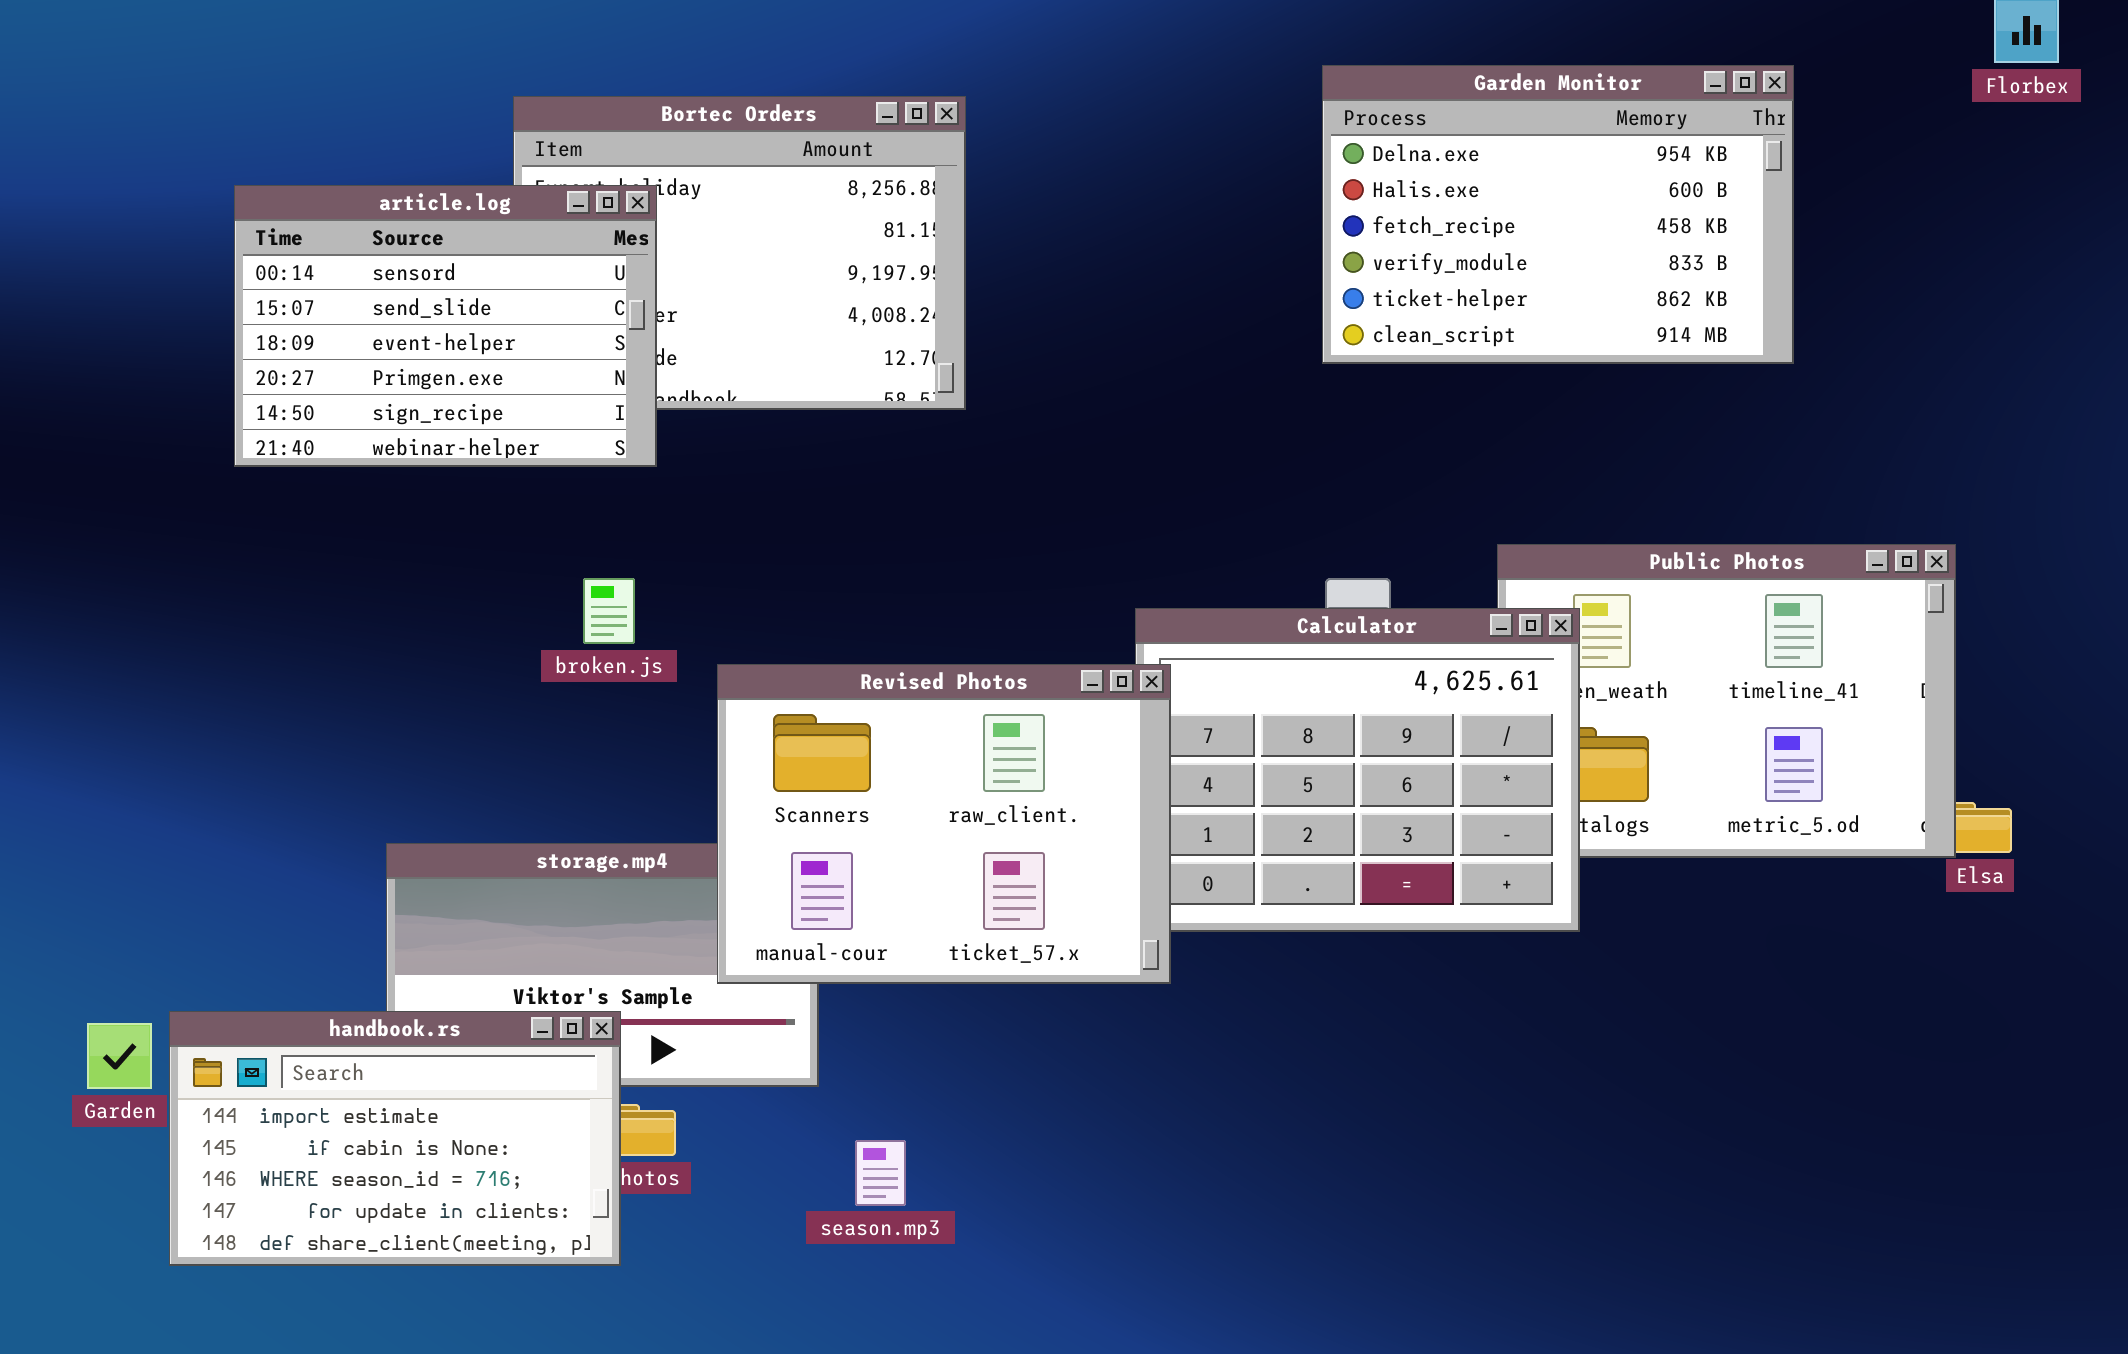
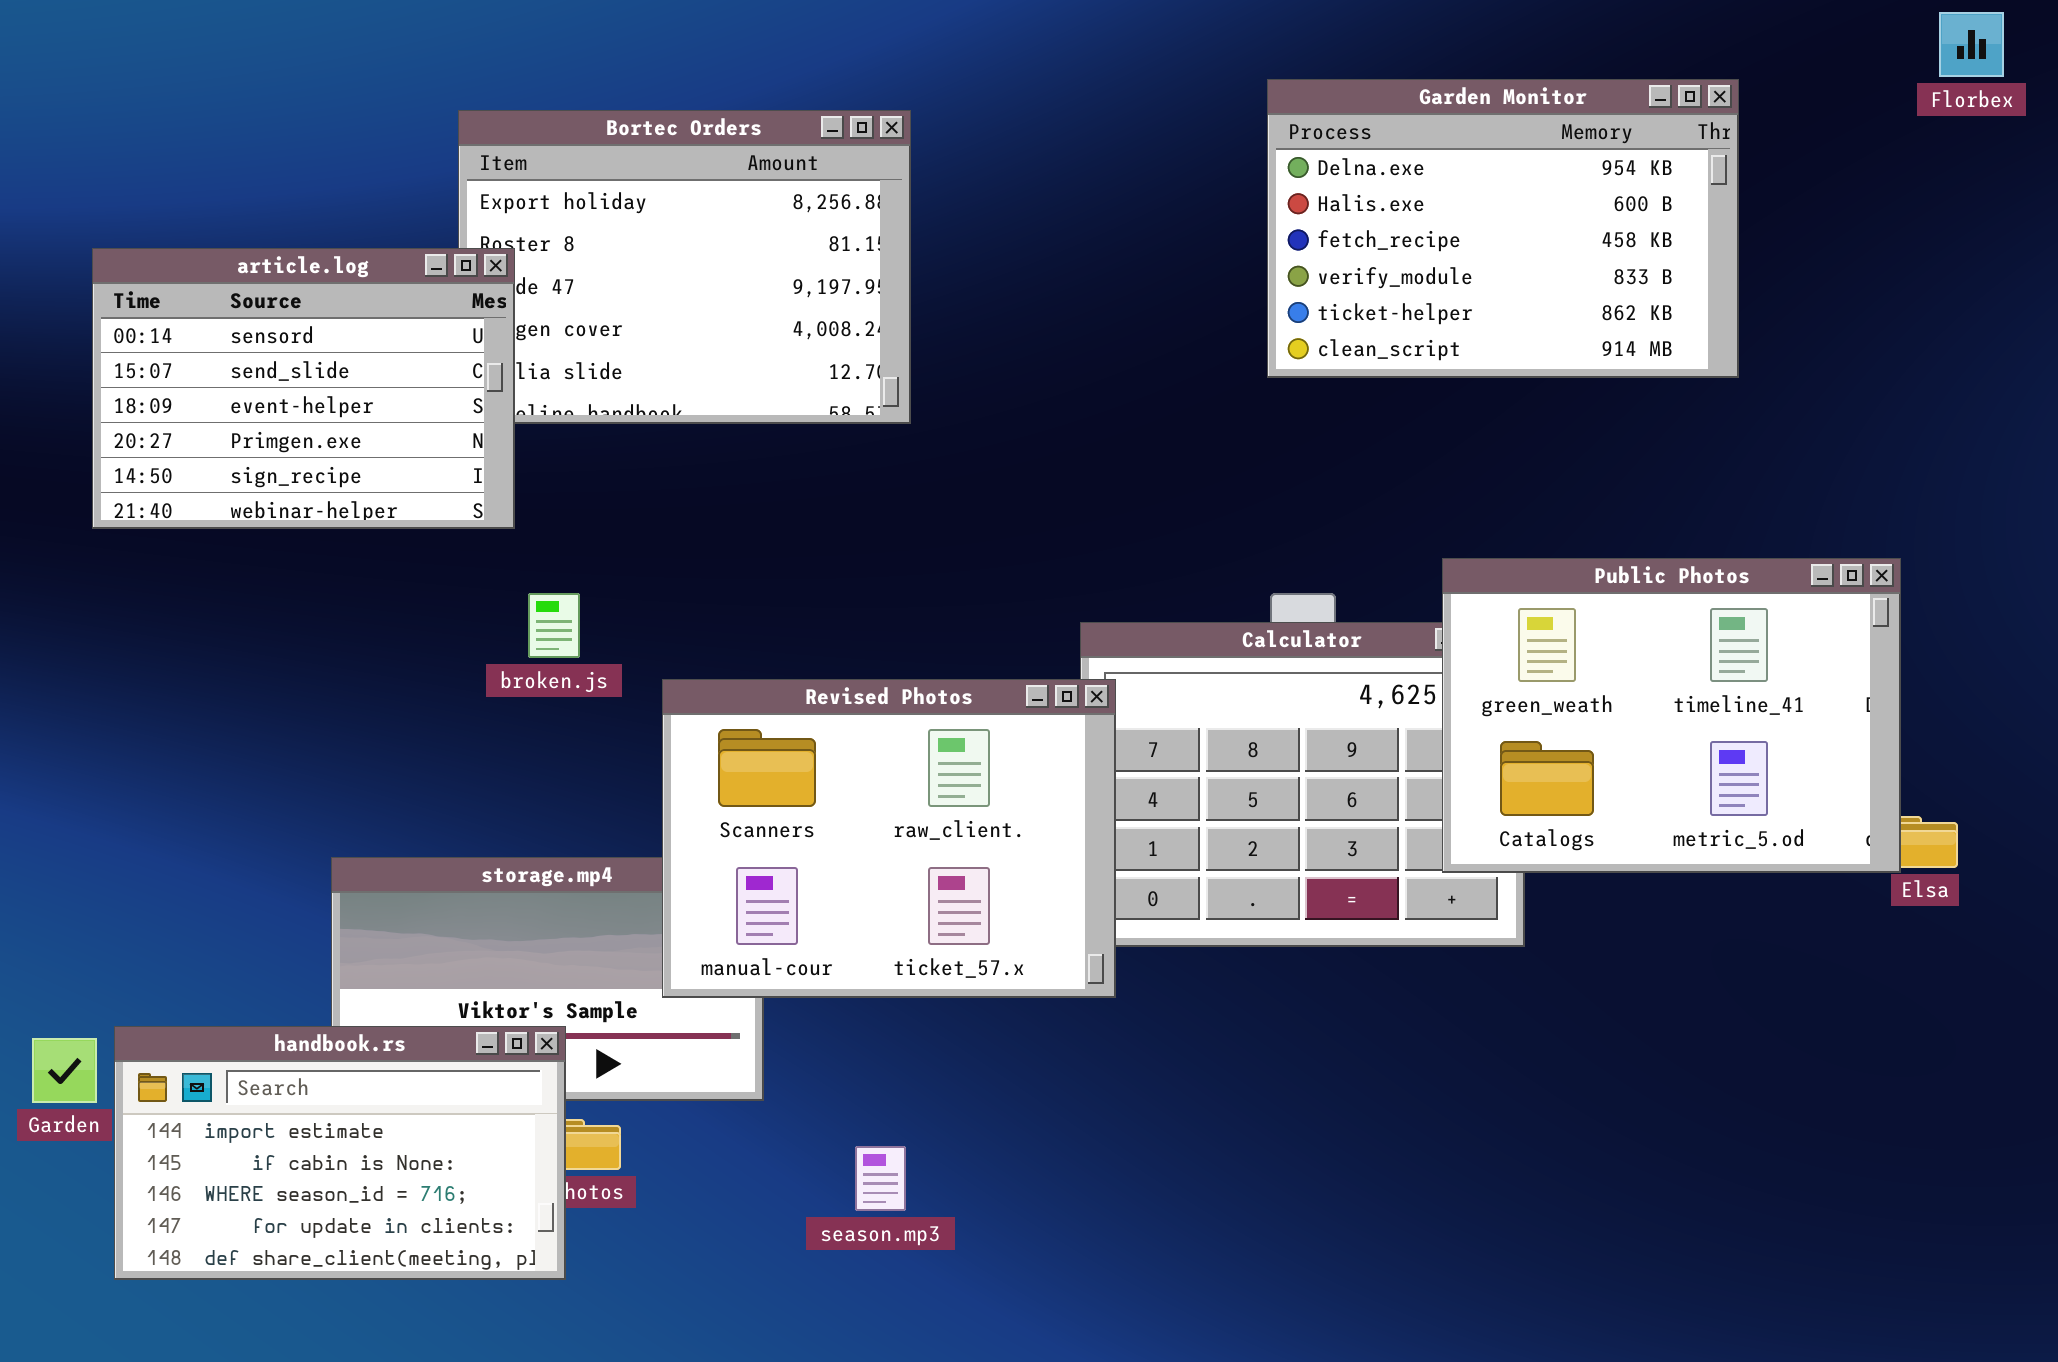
article.log: [234,185,657,467] -> [92,248,515,529], moved
Public Photos: [1497,544,1956,858] -> [1442,558,1901,873], raised
season.mp3: [855,1140,906,1206] -> [855,1146,906,1211], moved

